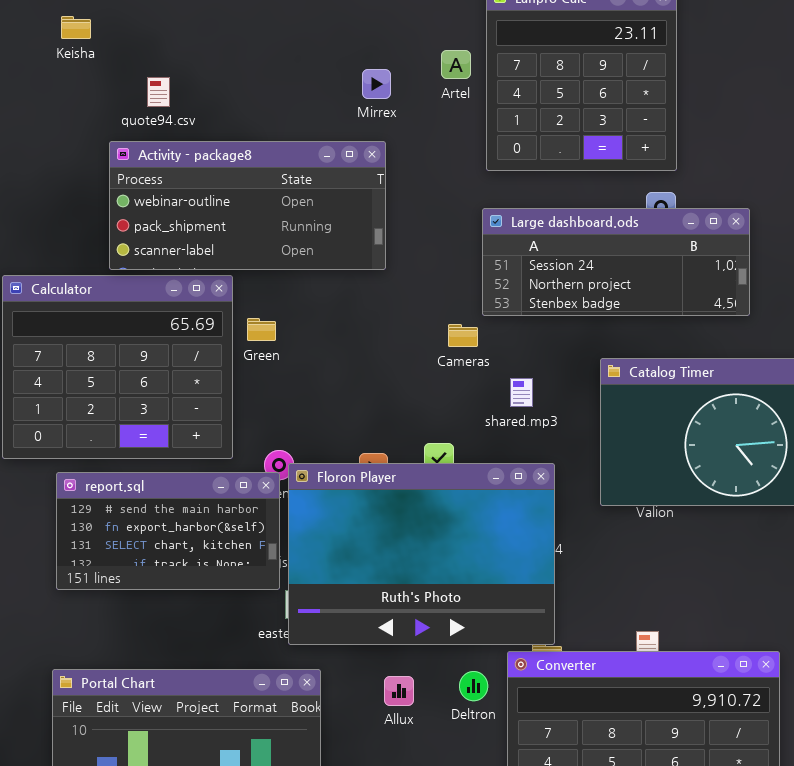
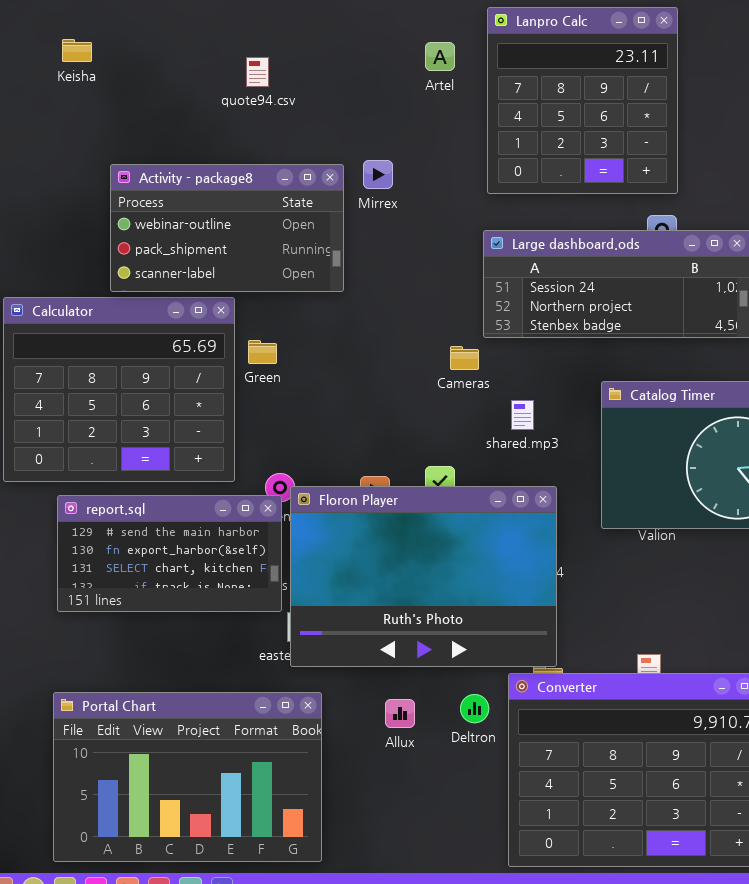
Artel: [441,50,471,79] -> [425,42,455,71], moved
Mirrex: [362,69,391,99] -> [363,160,393,189], moved
quote94.csv: [147,77,170,107] -> [246,57,269,87], moved
Activity - package8: [109,141,386,270] -> [110,164,344,292], resized

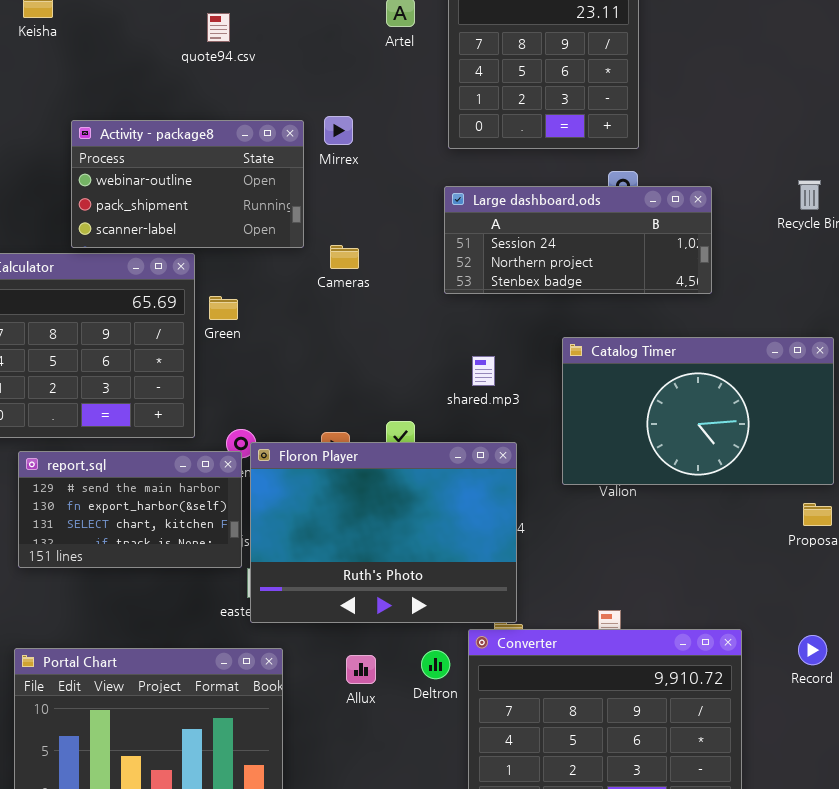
Cameras: [450,346,479,370] -> [330,245,359,269], moved

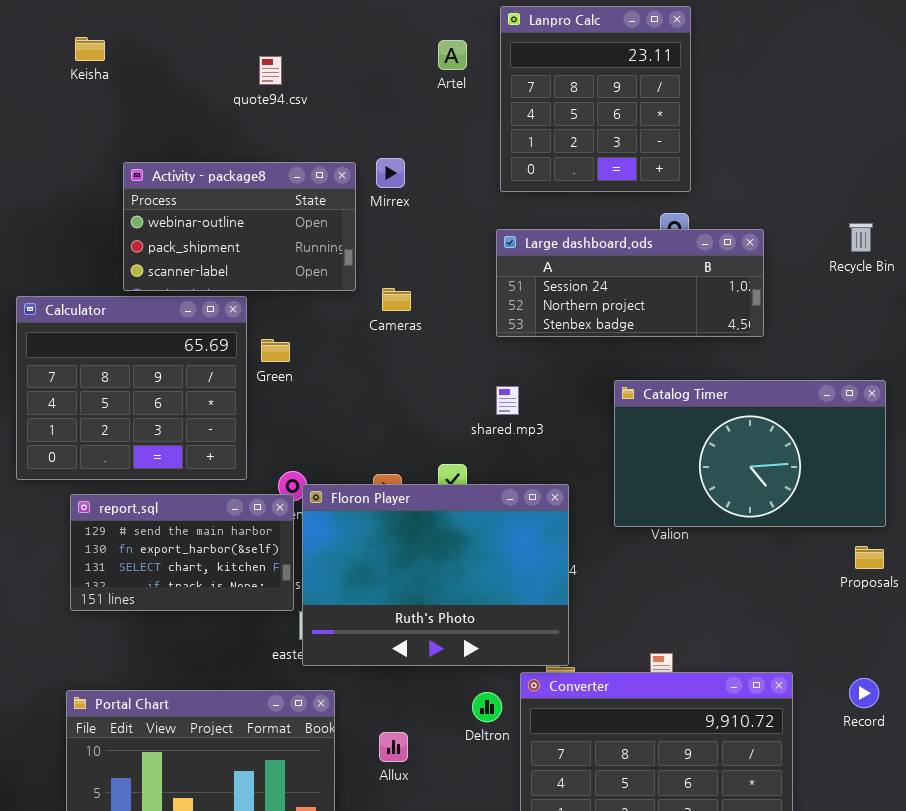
shared.mp3: [472,356,495,386] -> [496,386,519,415], moved
Allux: [346,655,376,684] -> [379,732,408,762], moved

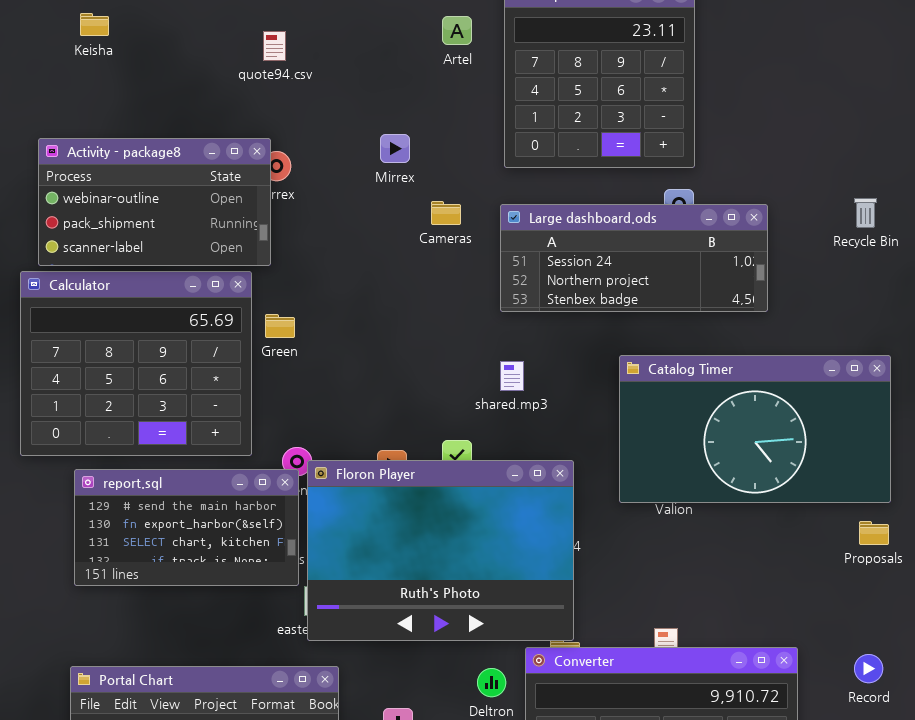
Activity - package8: [123,162,356,291] -> [38,138,271,266], moved
Cameras: [382,288,411,311] -> [431,201,461,225], moved

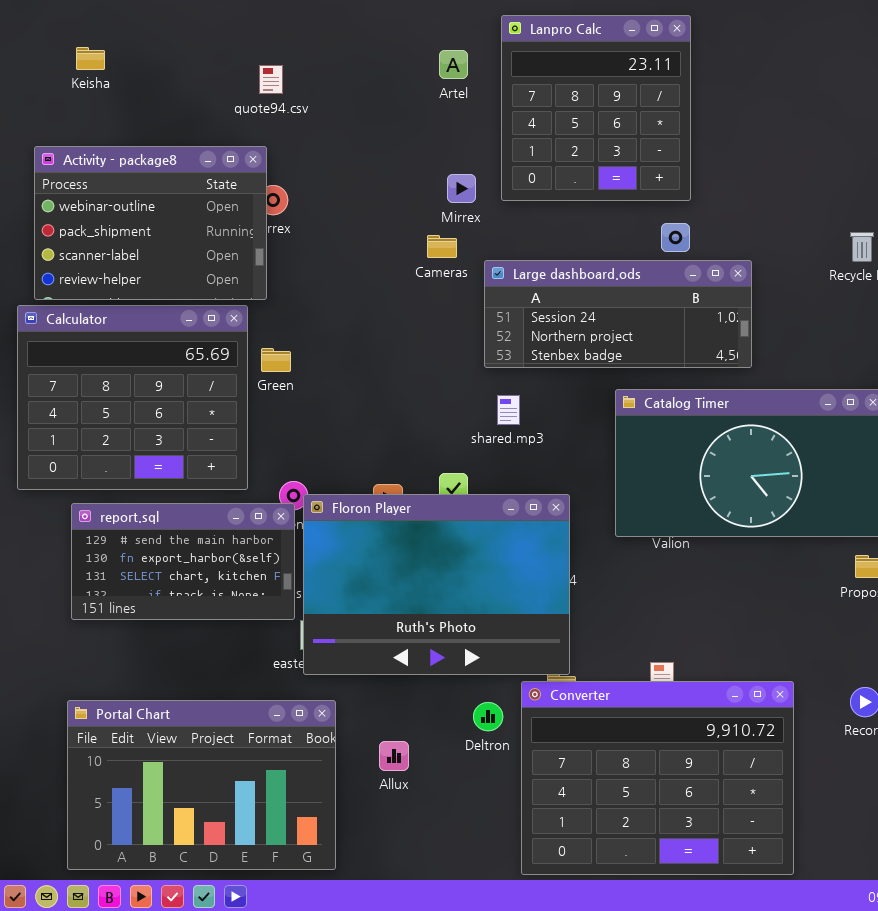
Mirrex: [380,134,410,163] -> [447,174,476,203], moved
Activity - package8: [38,138,271,266] -> [34,146,267,300], resized
Large dashboard.ods: [500,204,768,312] -> [484,260,752,368], moved

